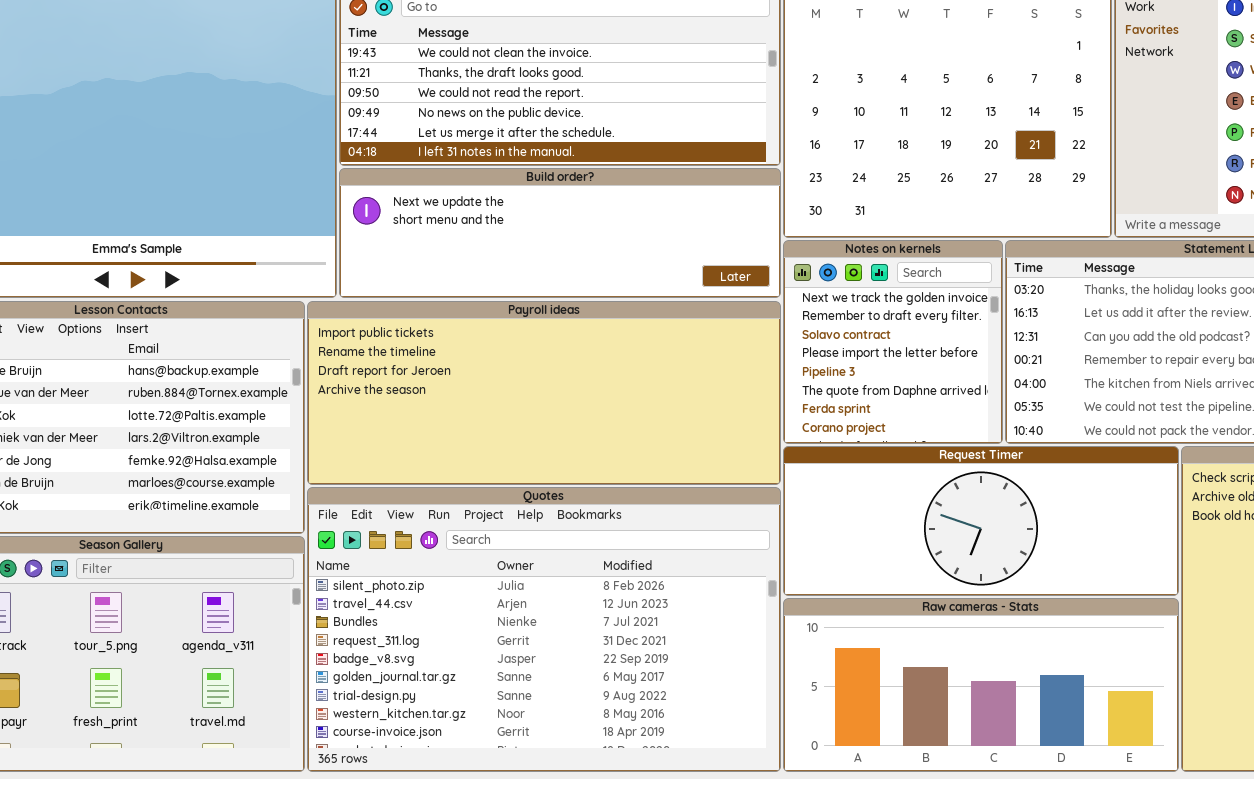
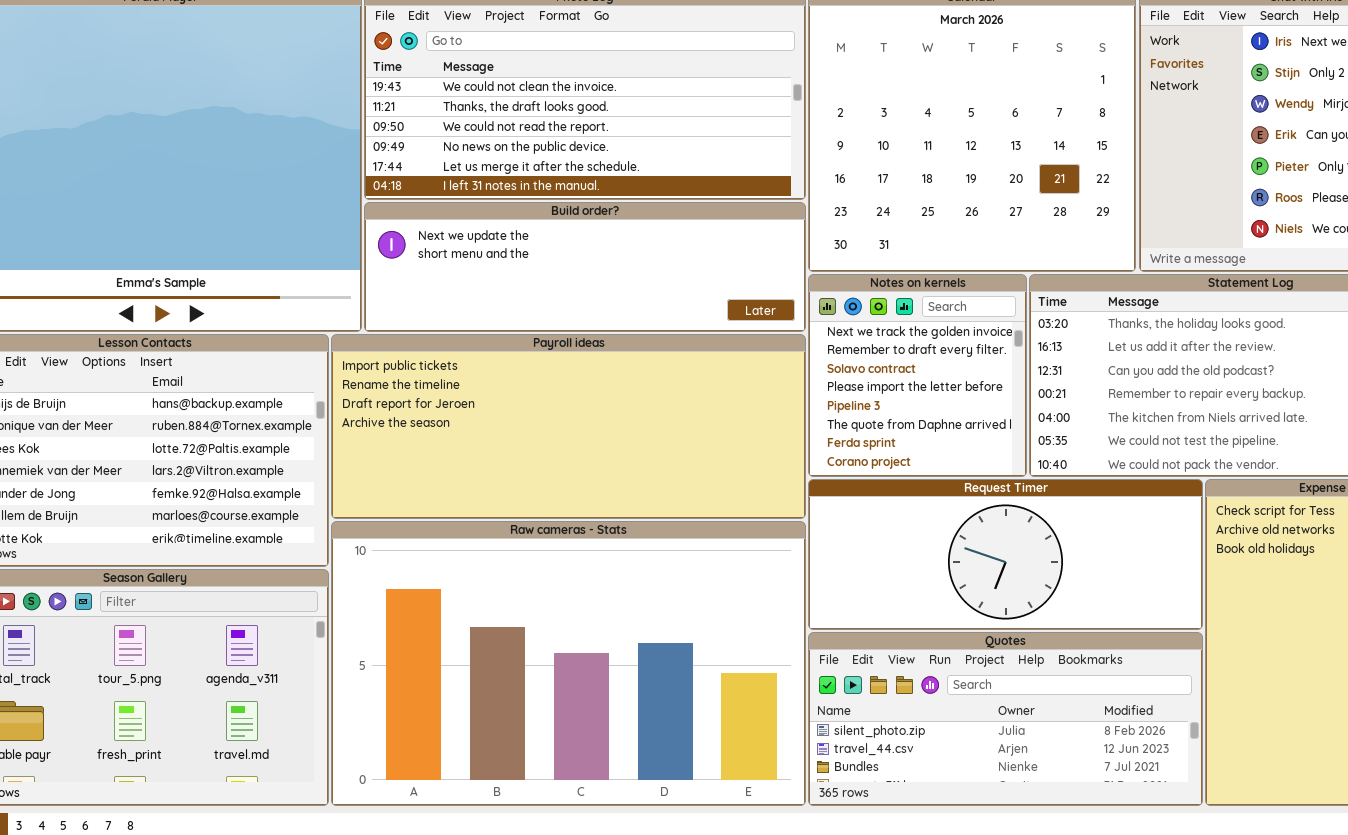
Quotes: [307,487,781,772] -> [808,632,1203,806], moved, resized
Raw cameras - Stats: [783,598,1179,772] -> [331,521,806,806], moved, resized

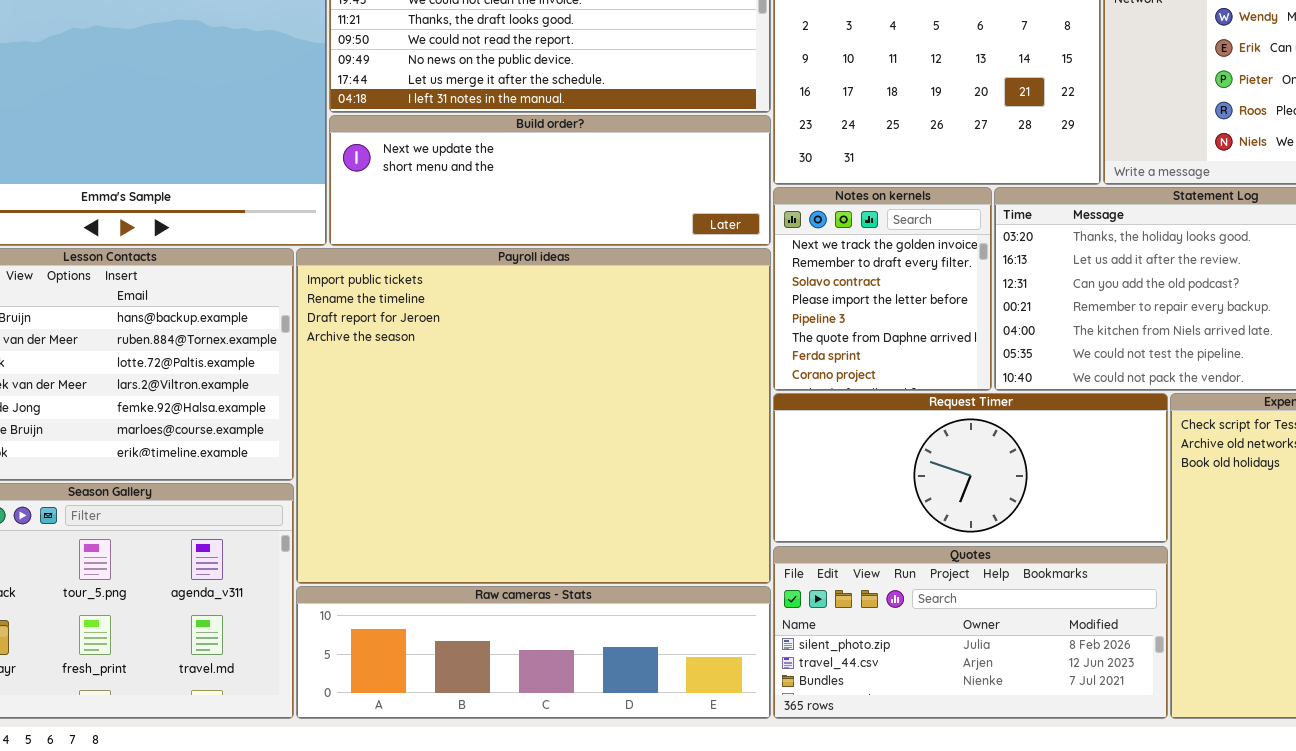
Payroll ideas: [331,334,806,519] -> [296,248,771,584], resized
Raw cameras - Stats: [331,521,806,806] -> [296,586,771,719], resized

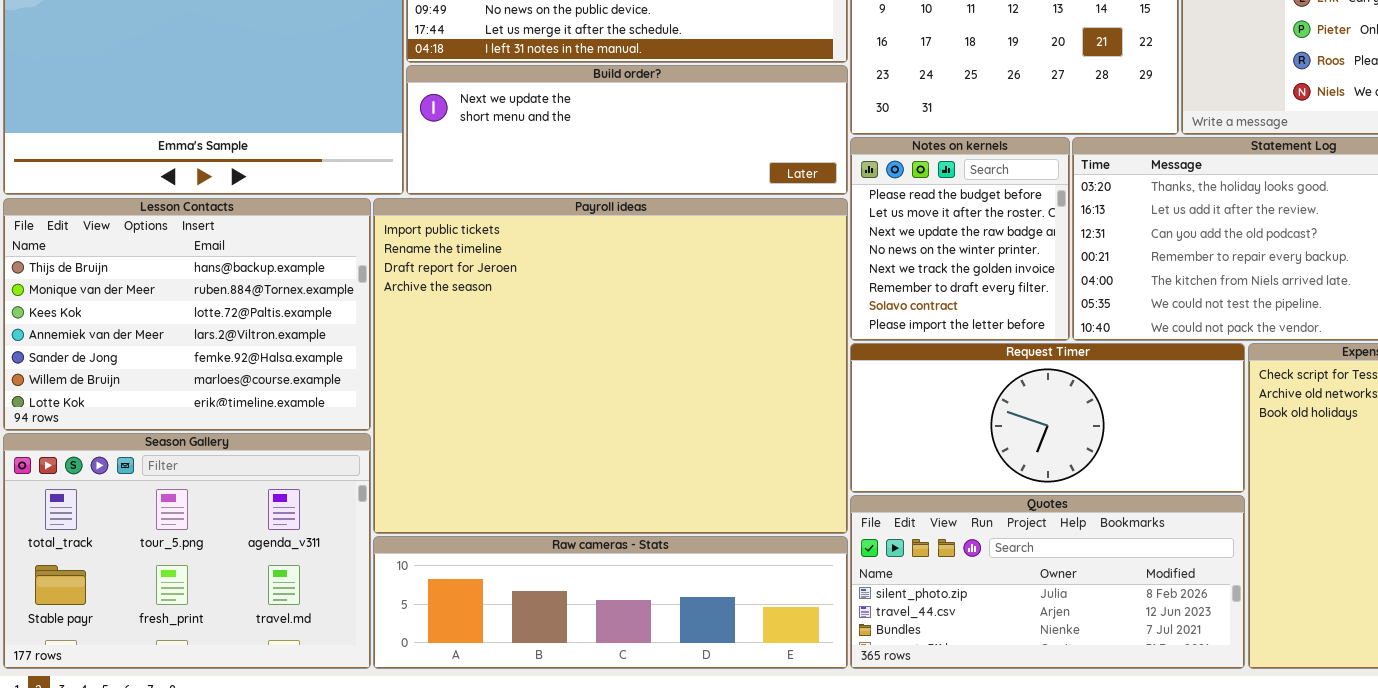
Notes on kernels: [773,187,992,391] -> [850,137,1070,341], scrolled up 4 rows

